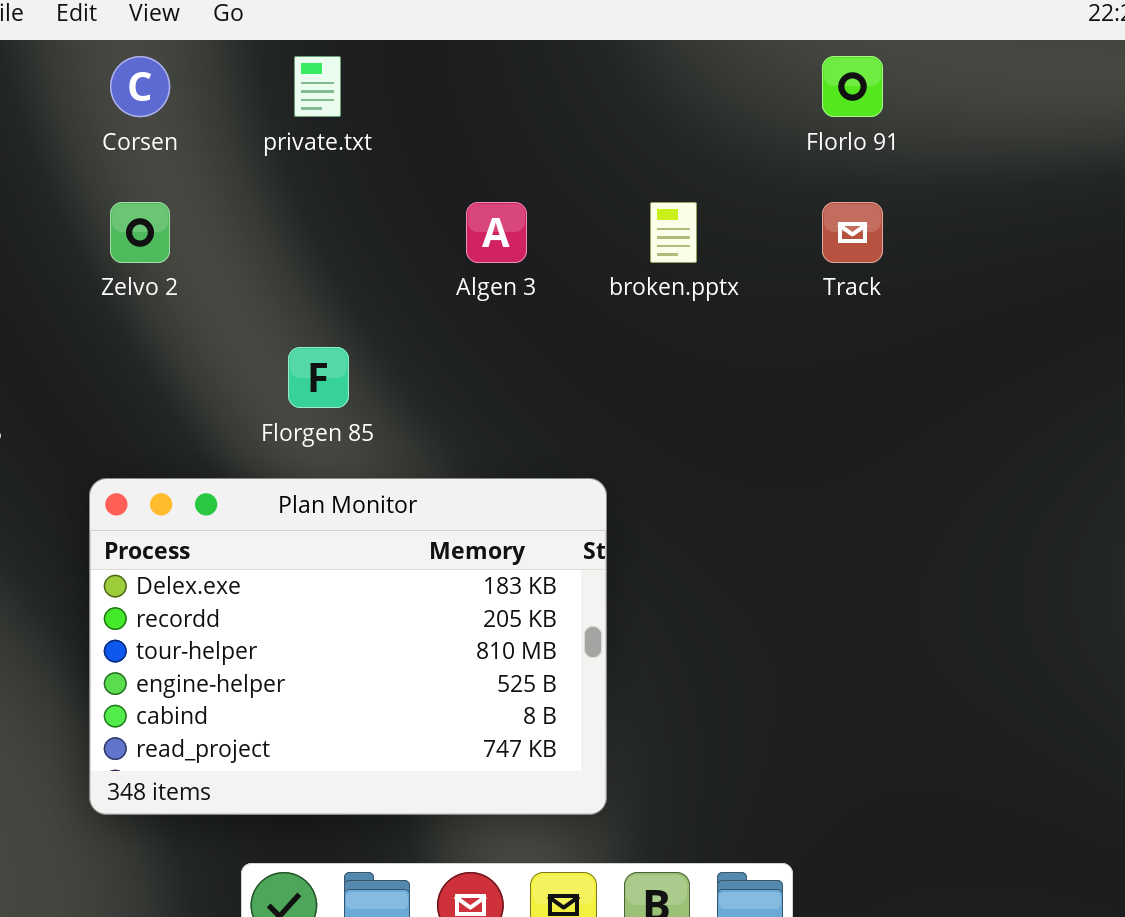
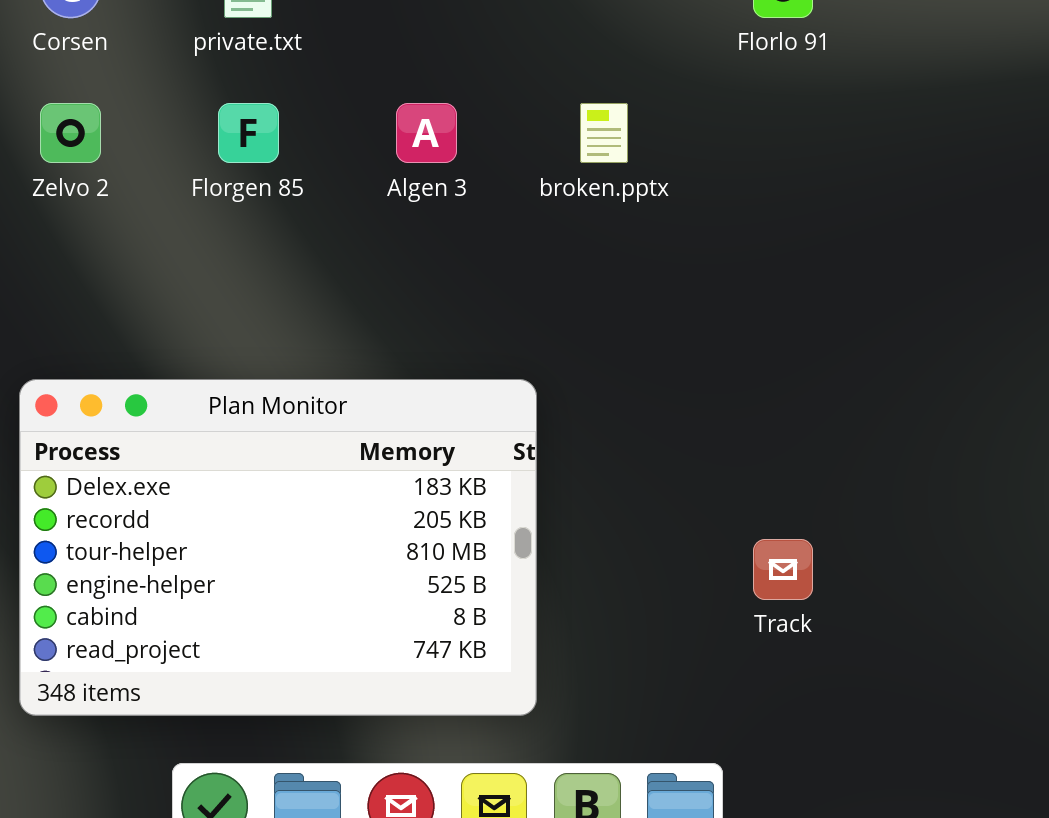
Track: [822,202,883,263] -> [753,539,813,600], moved
Florgen 85: [288,347,349,408] -> [218,103,279,163], moved

